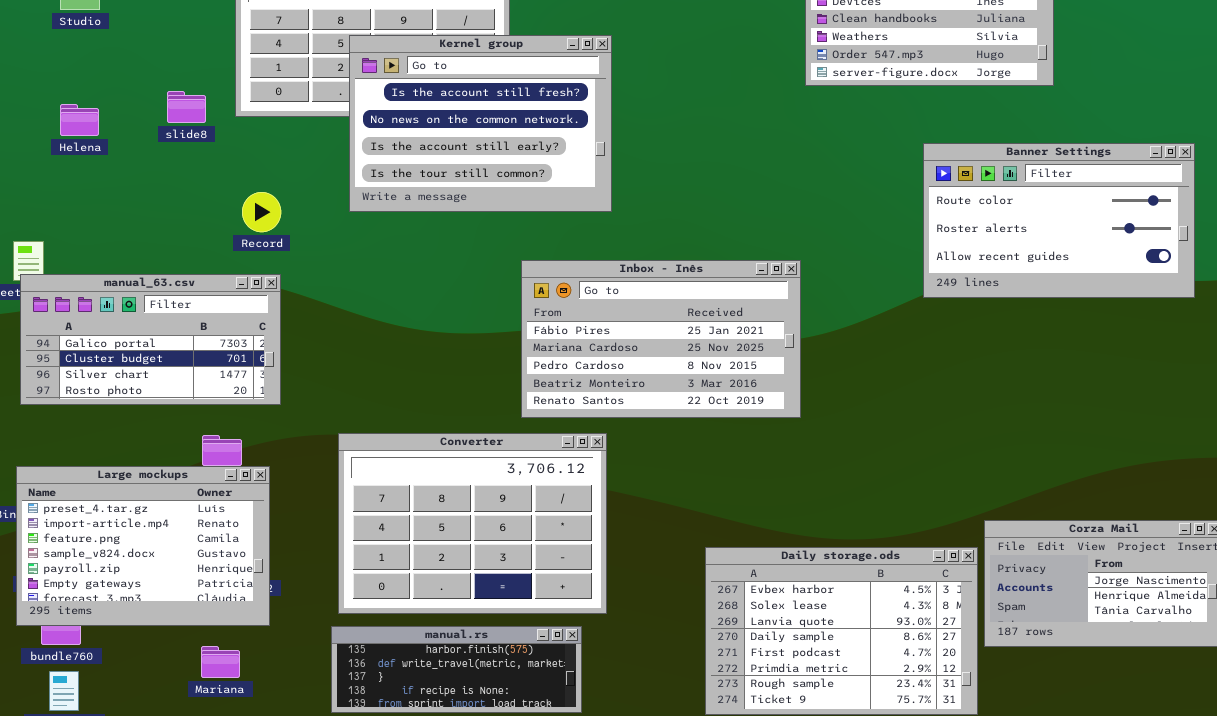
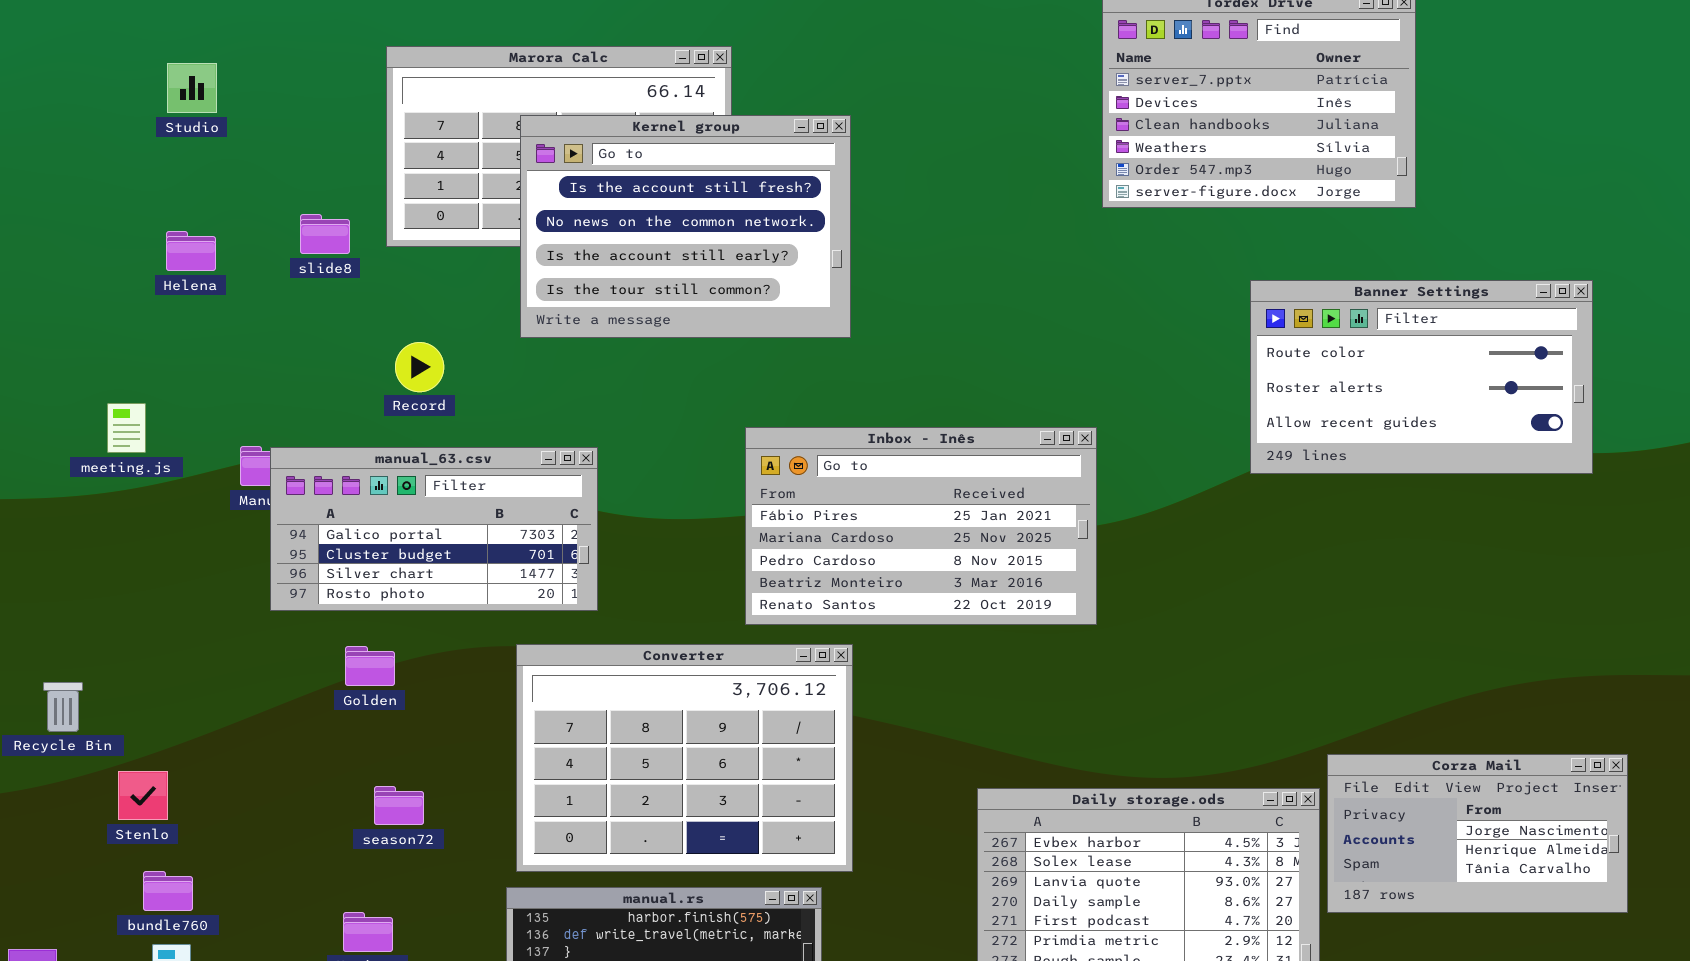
Kernel group: [349,35,612,212] -> [520,115,851,338], moved
manual_63.csv: [20,274,281,405] -> [270,447,598,611], moved
Large mockups: [16,466,270,626] -> none, closed

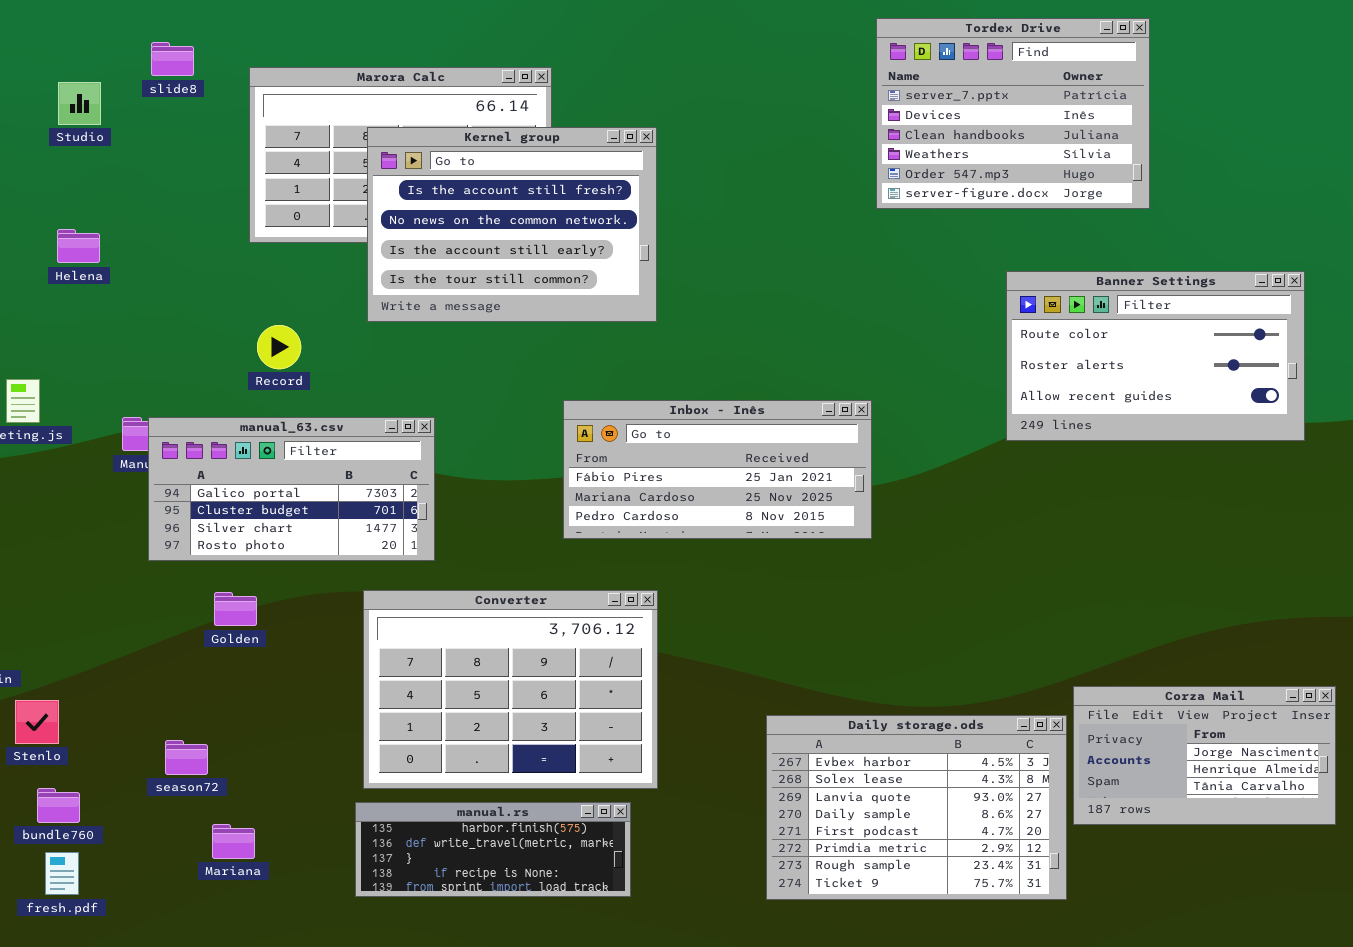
slide8: [300,214,350,254] -> [151,42,194,76], moved
Inbox - Inês: [745,427,1097,625] -> [563,400,872,539], resized
season72: [374,786,424,825] -> [165,740,208,775], moved

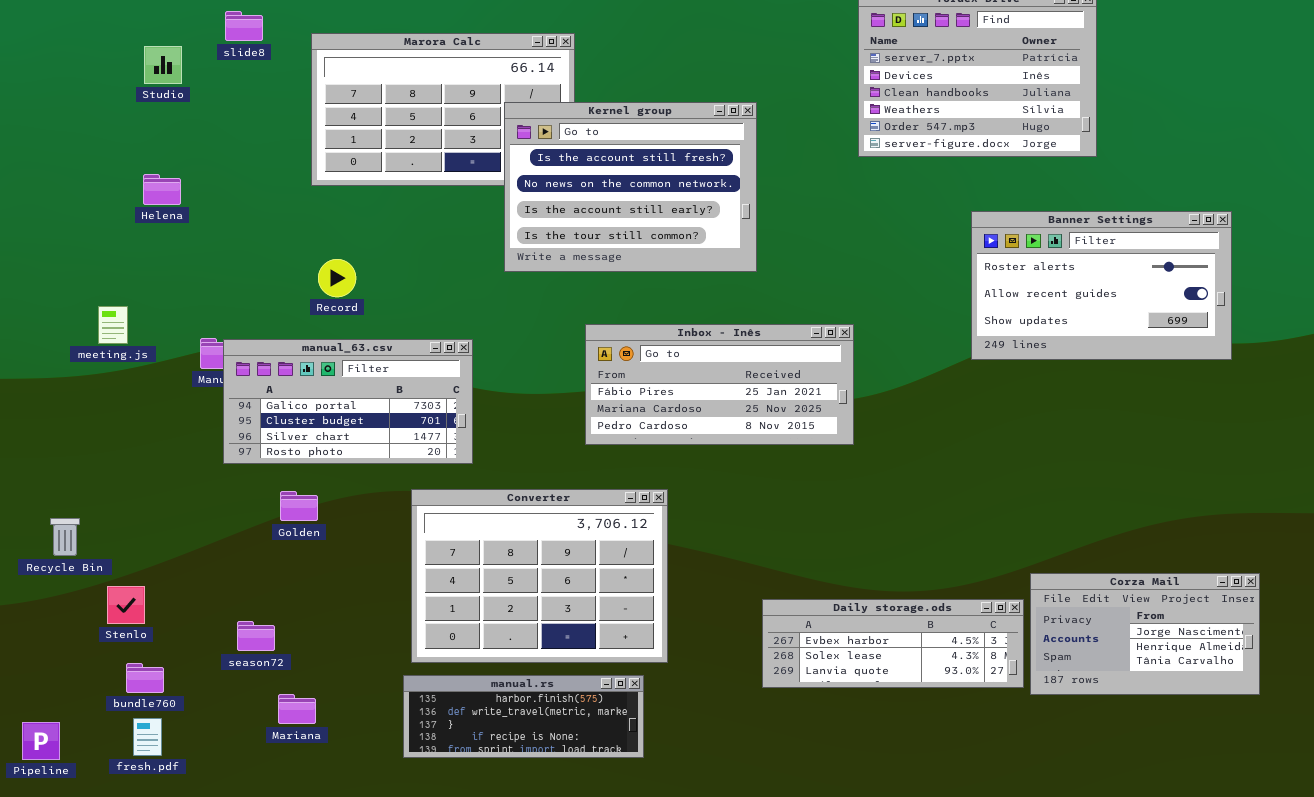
Kernel group: [367,127,657,322] -> [504,102,757,272], moved
Banner Settings: [1006,271,1305,441] -> [971,211,1232,360], scrolled down 1 row
Daily storage.ods: [766,715,1067,900] -> [762,599,1024,688], resized

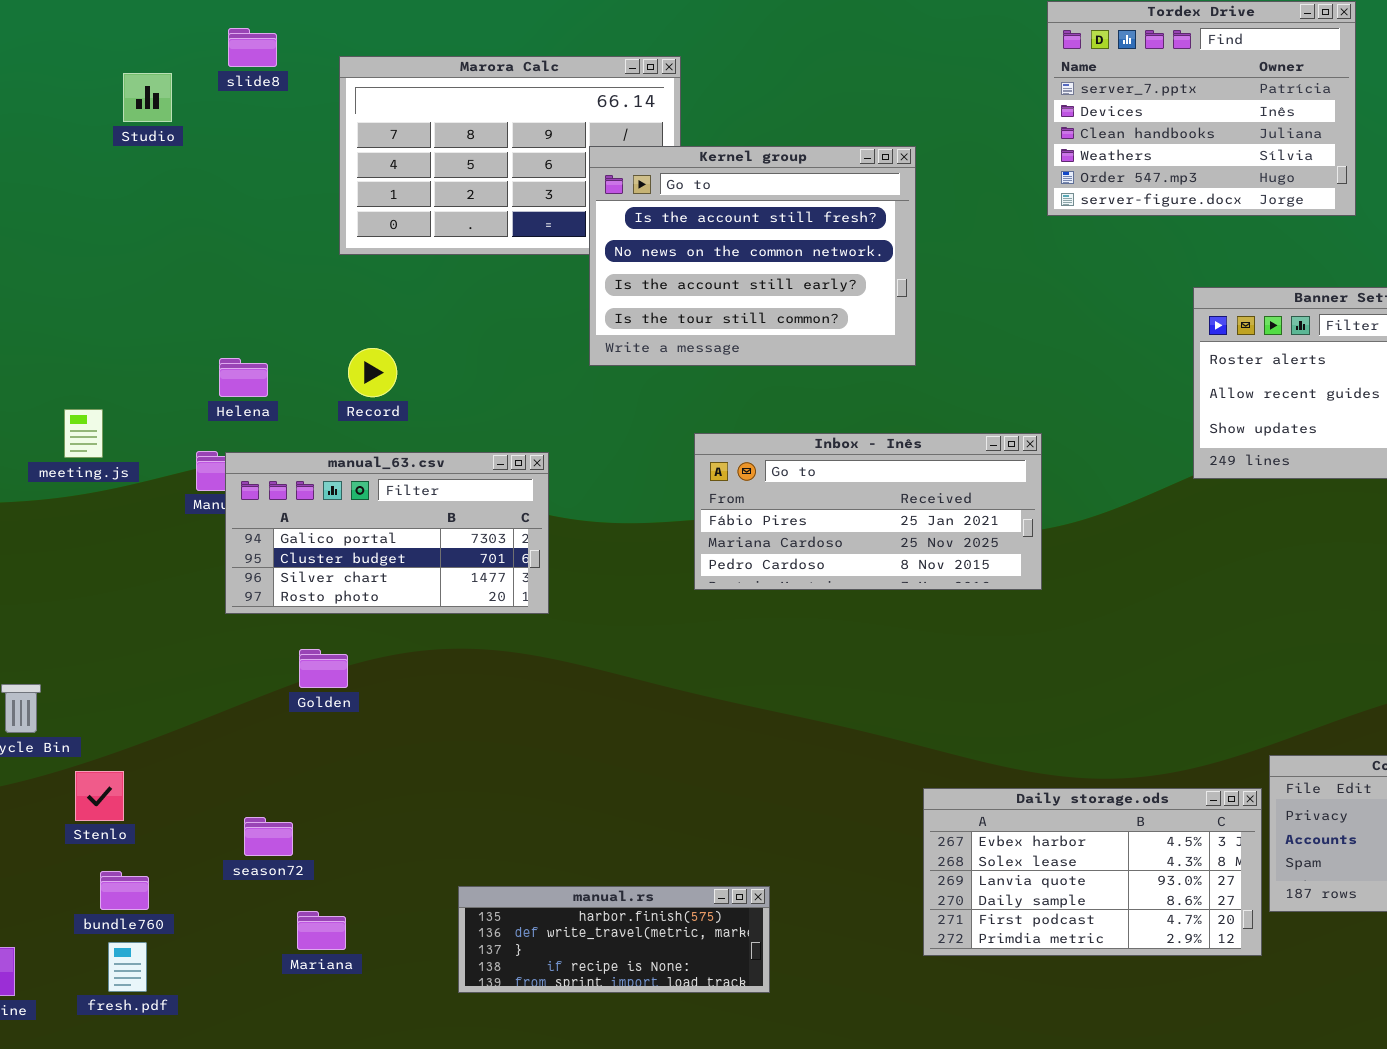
Helena: [143,174,181,205] -> [219,358,268,397], moved
Converter: [411,489,668,663] -> none, closed
Daily storage.ods: [762,599,1024,688] -> [923,788,1262,956], resized

